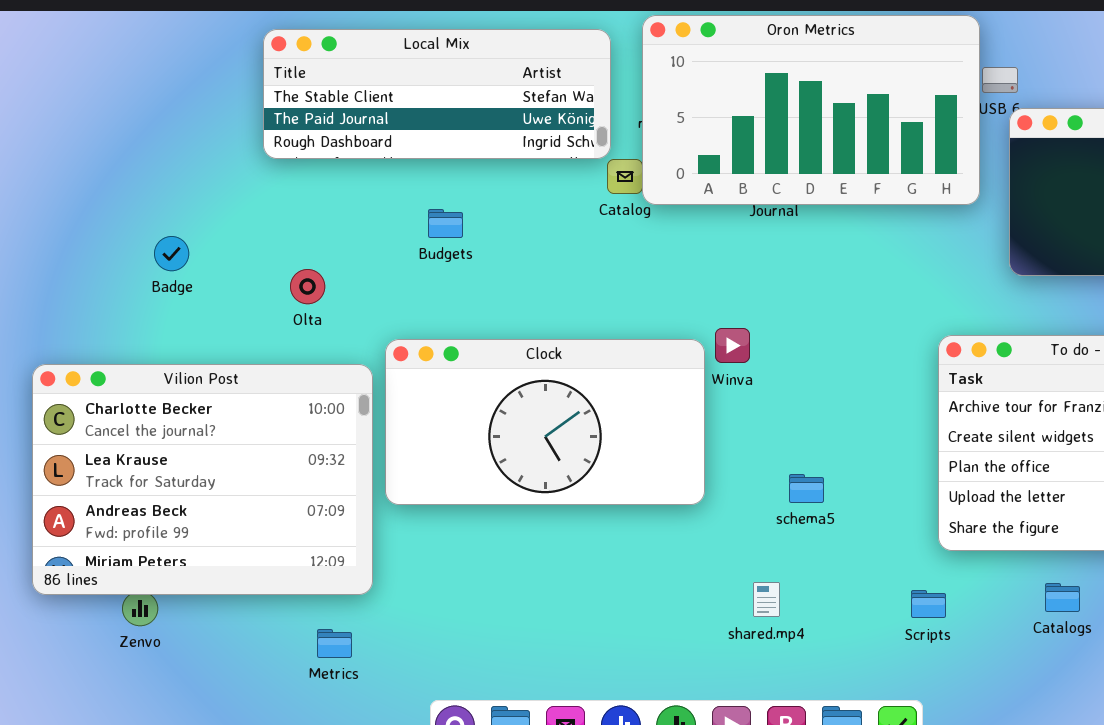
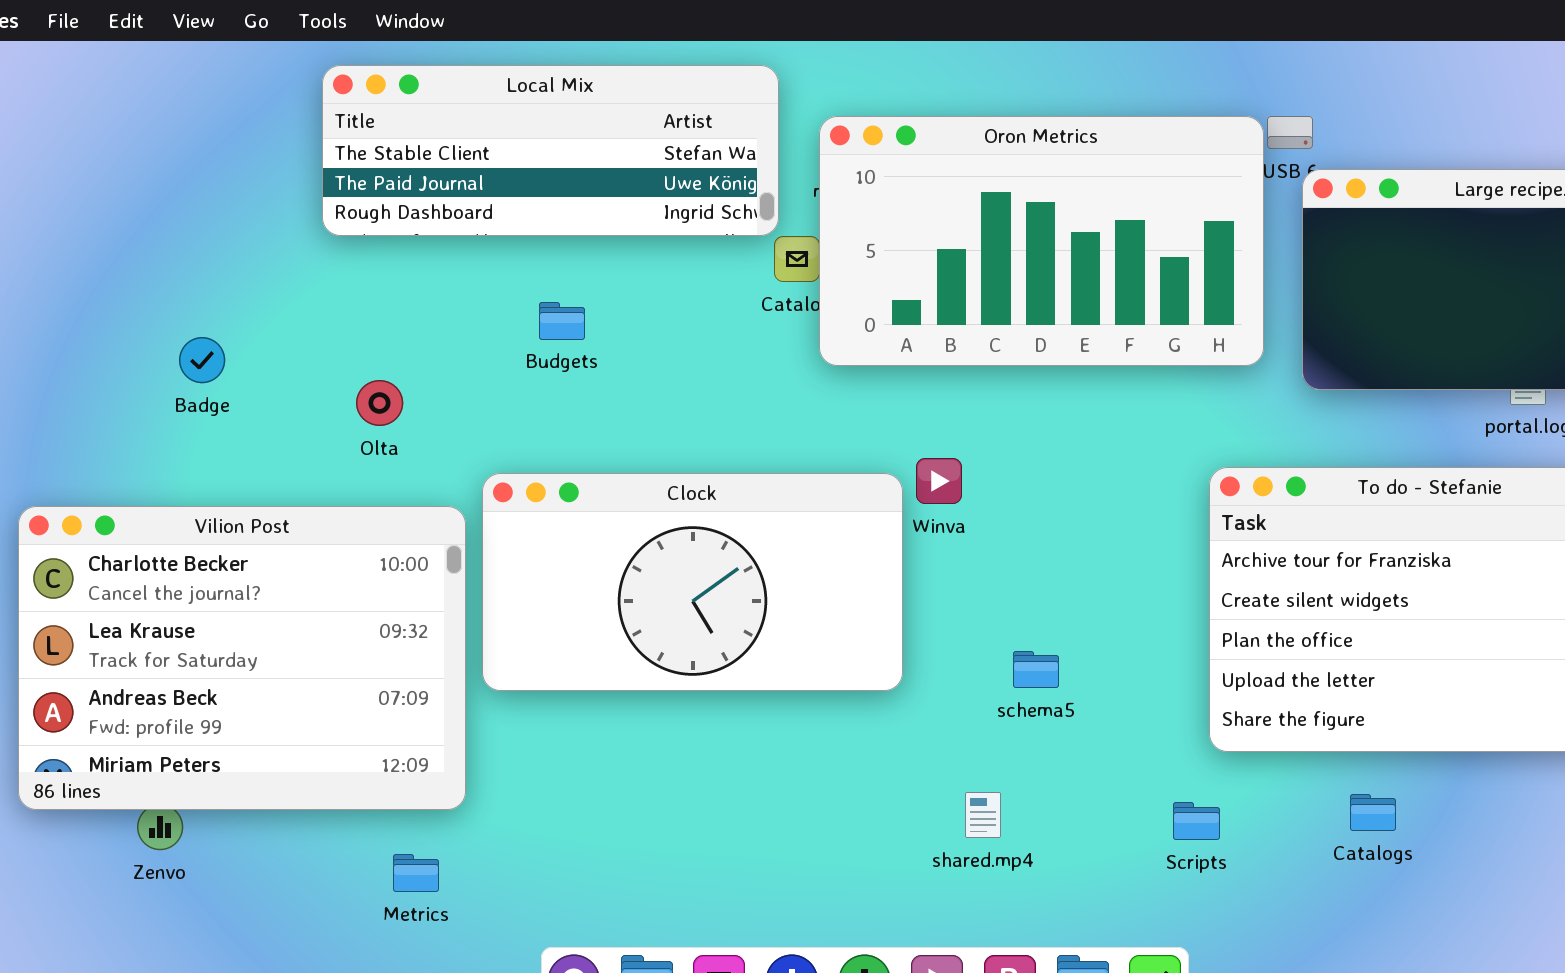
Oron Metrics: [642,15,980,205] -> [819,116,1264,366], moved

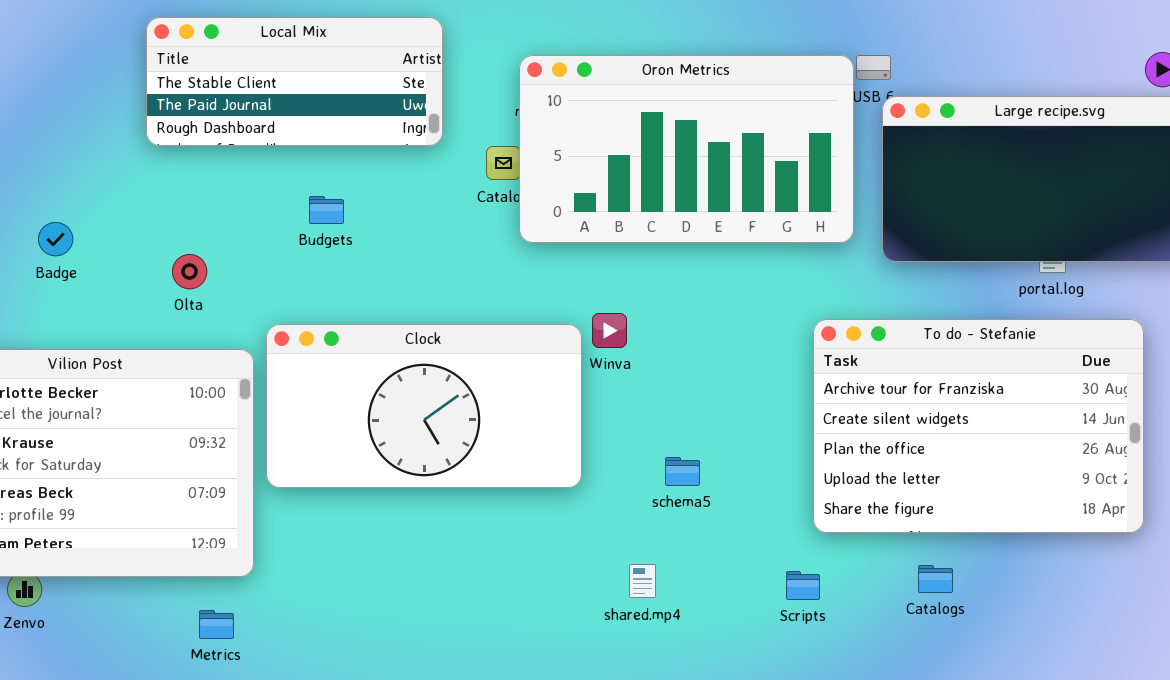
Local Mix: [322,65,779,236] -> [146,17,443,146], resized

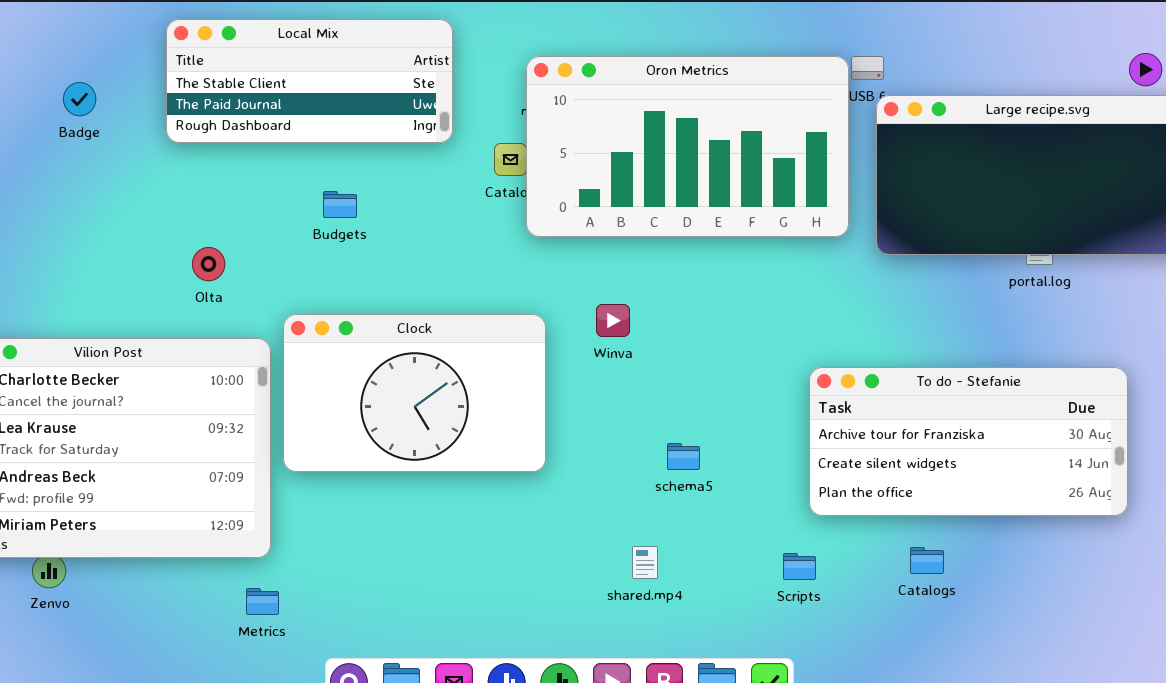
Badge: [38,222,73,256] -> [63,82,96,116], moved
To do - Stefanie: [813,319,1144,533] -> [809,367,1128,516], resized
Clock: [266,324,582,488] -> [283,314,546,472], resized
Metrics: [199,610,234,639] -> [246,588,279,615], moved

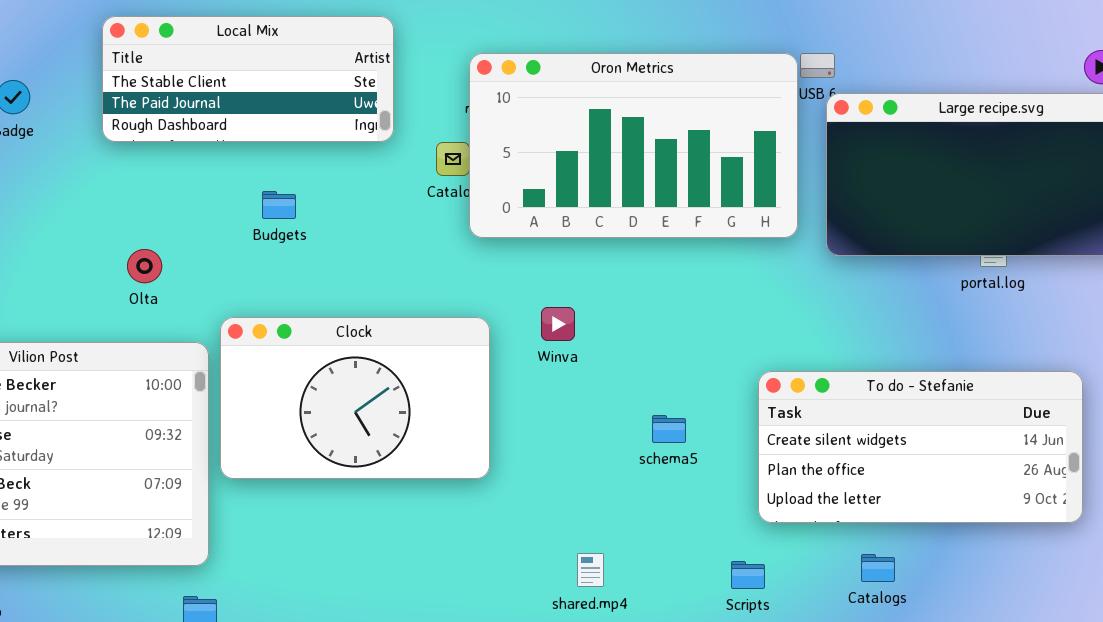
To do - Stefanie: [809,367,1128,516] -> [758,371,1083,523], scrolled down 1 row
schema5: [667,443,700,470] -> [652,415,686,443], moved

